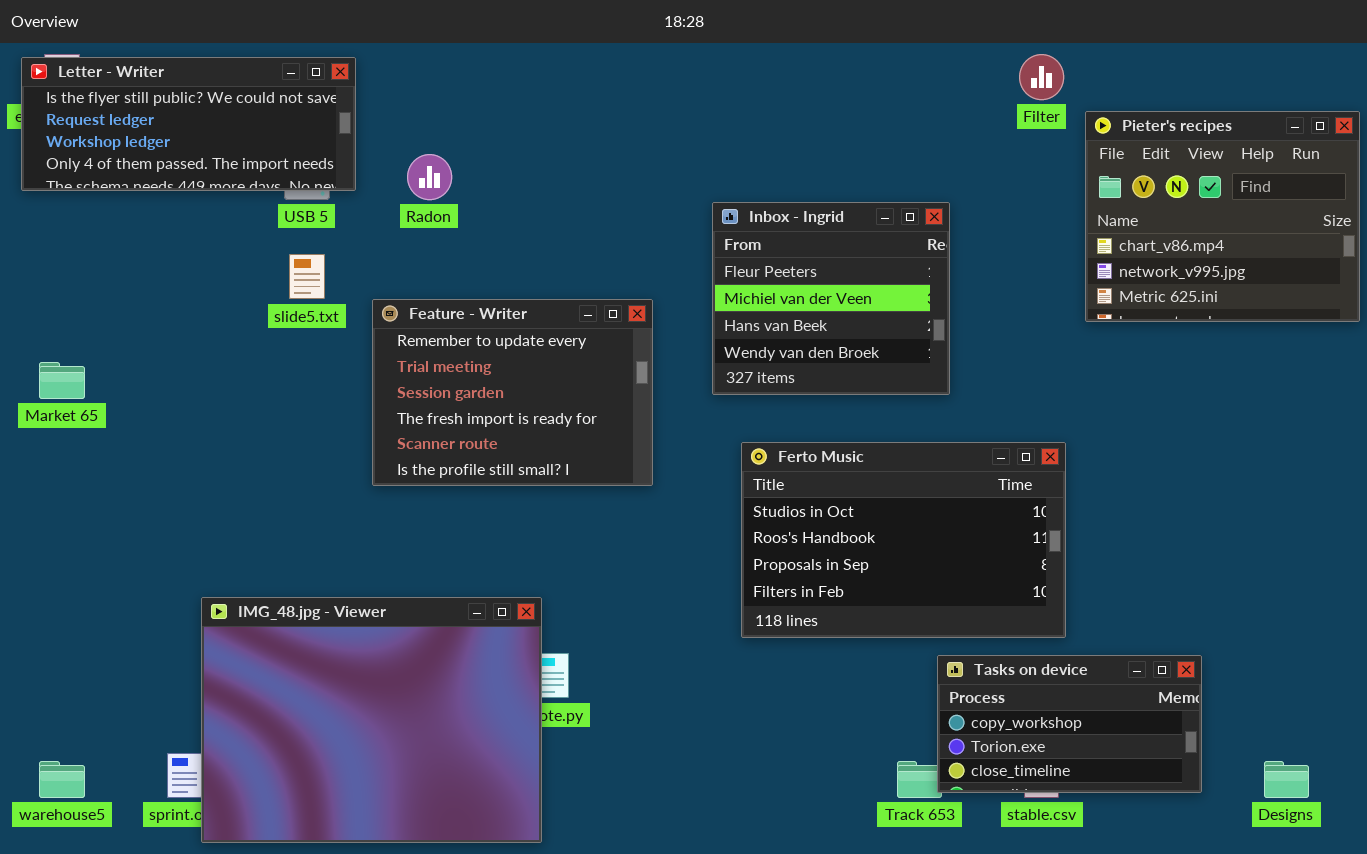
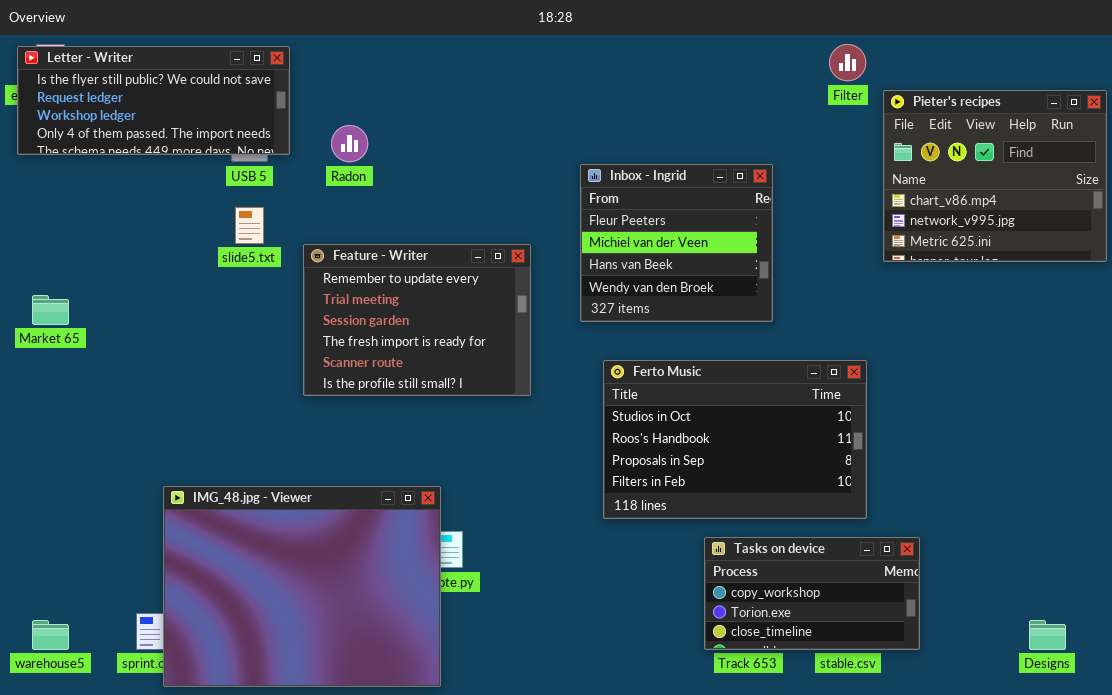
Tasks on device: [937,655,1202,793] -> [704,537,920,650], moved

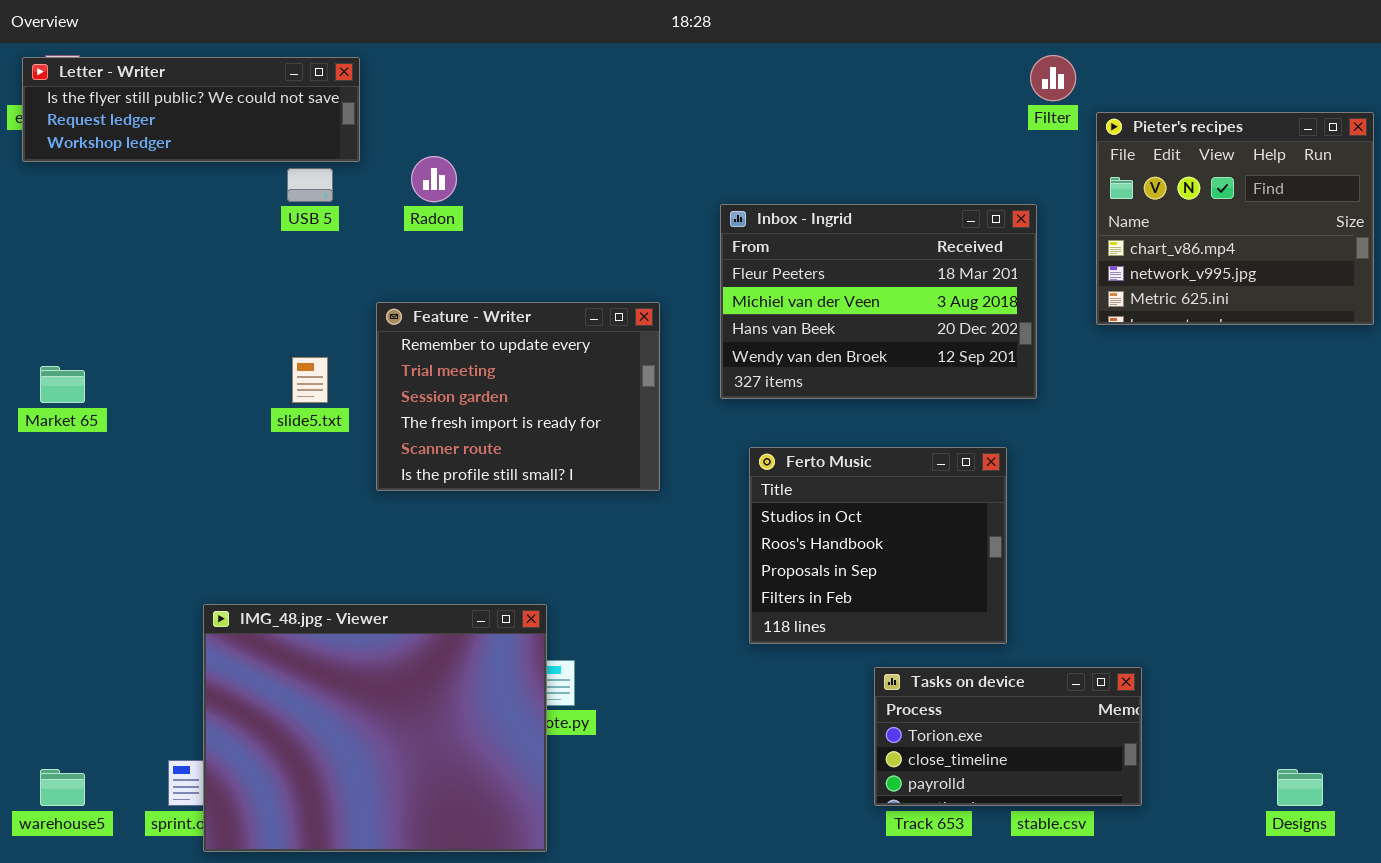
Letter - Writer: [17,46,290,155] -> [22,57,360,162], resized
Inbox - Ingrid: [580,164,773,322] -> [720,204,1037,399], resized
slide5.txt: [235,207,264,244] -> [292,357,328,403], moved
Ferto Music: [603,360,867,519] -> [749,447,1007,644], resized
Tasks on device: [704,537,920,650] -> [874,667,1142,806], scrolled down 1 row

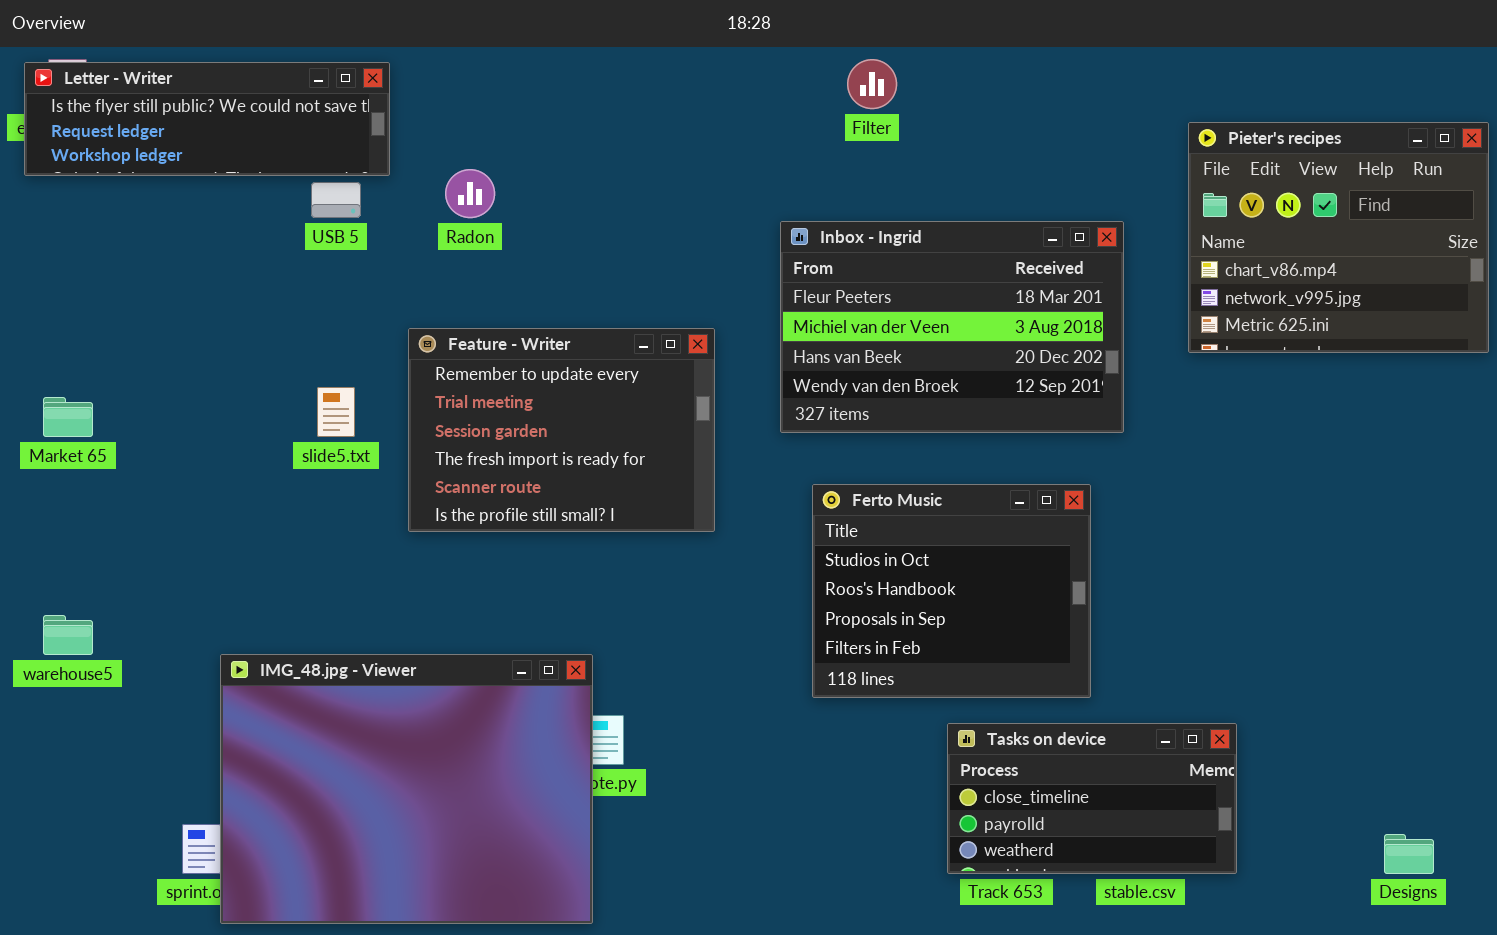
Filter: [1030,55,1076,101] -> [847,59,897,109], moved
Tasks on device: [874,667,1142,806] -> [947,723,1237,874], scrolled down 1 row
warehouse5: [40,769,85,806] -> [43,615,93,655], moved

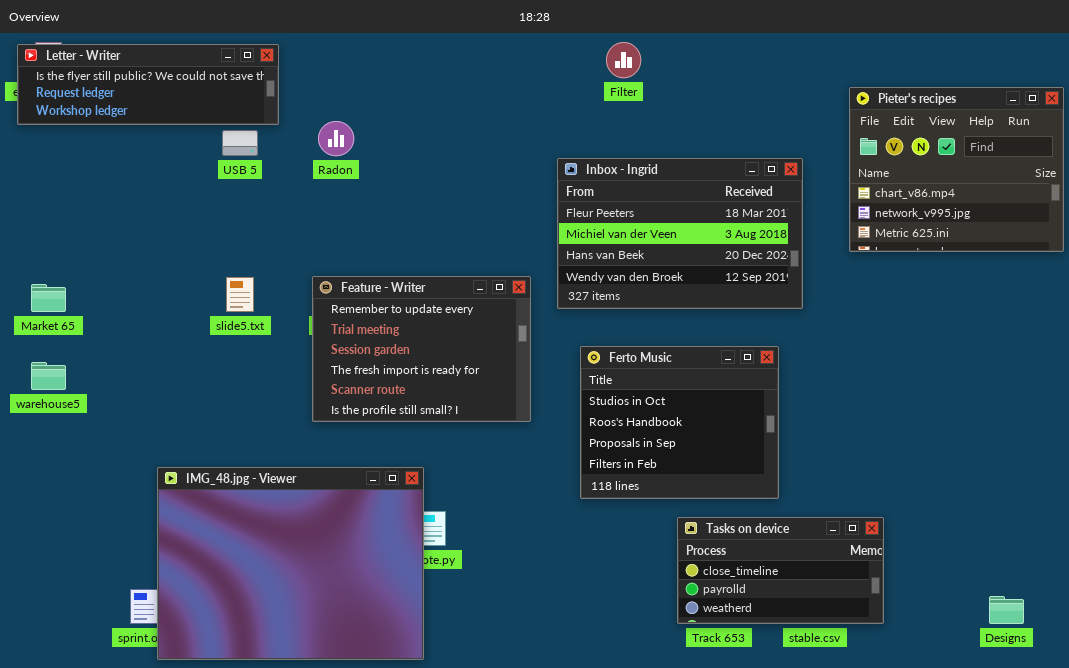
Feature - Writer: [408,328,715,532] -> [312,276,531,422], moved
warehouse5: [43,615,93,655] -> [31,362,66,390], moved

